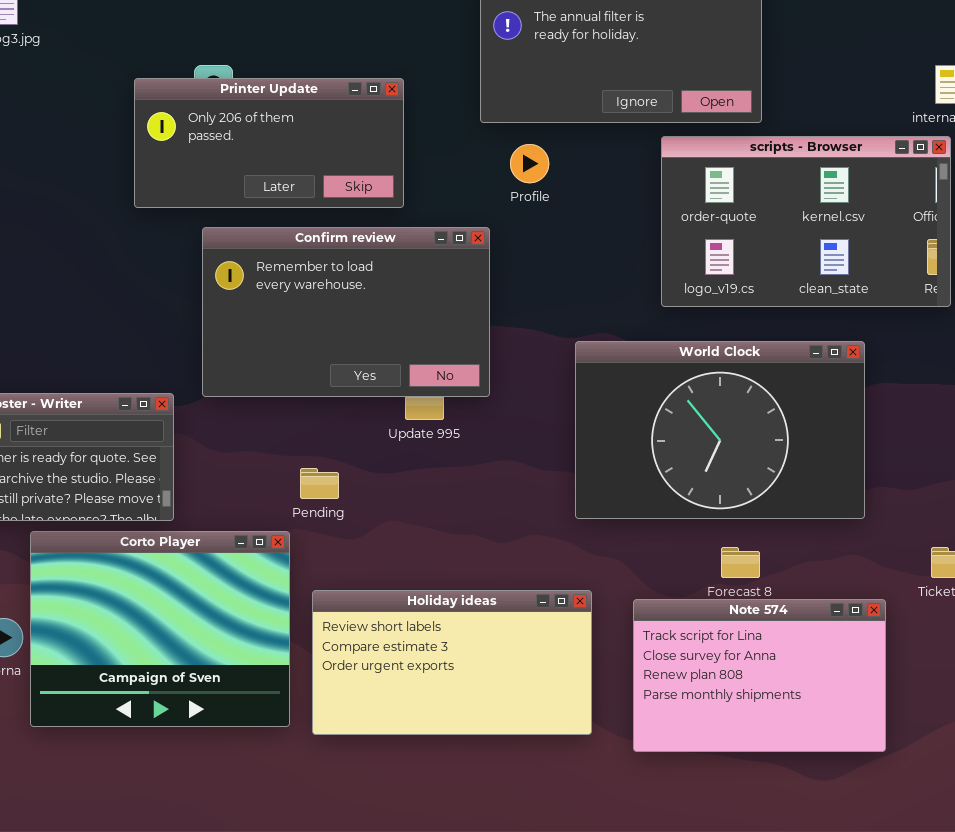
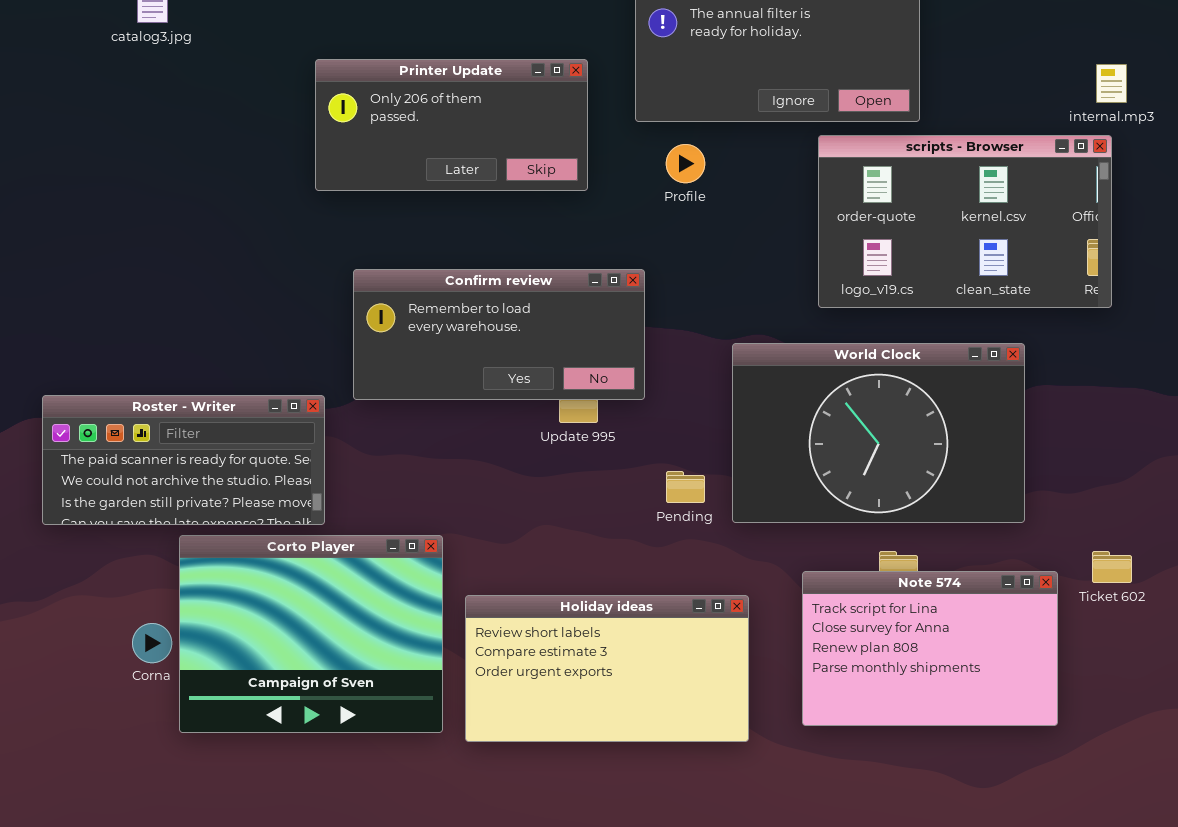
Printer Update: [134,78,404,208] -> [315,59,588,191], moved
Confirm review: [202,227,490,397] -> [353,269,645,400], resized
Pending: [300,468,339,499] -> [666,471,705,503], moved
Note 574: [633,599,886,752] -> [802,571,1058,726], moved

